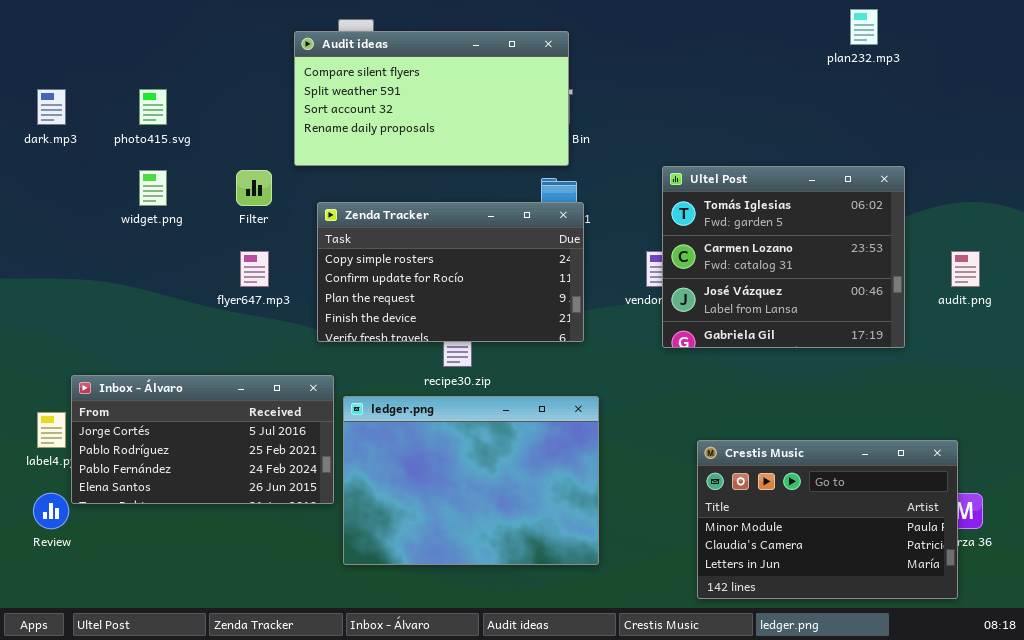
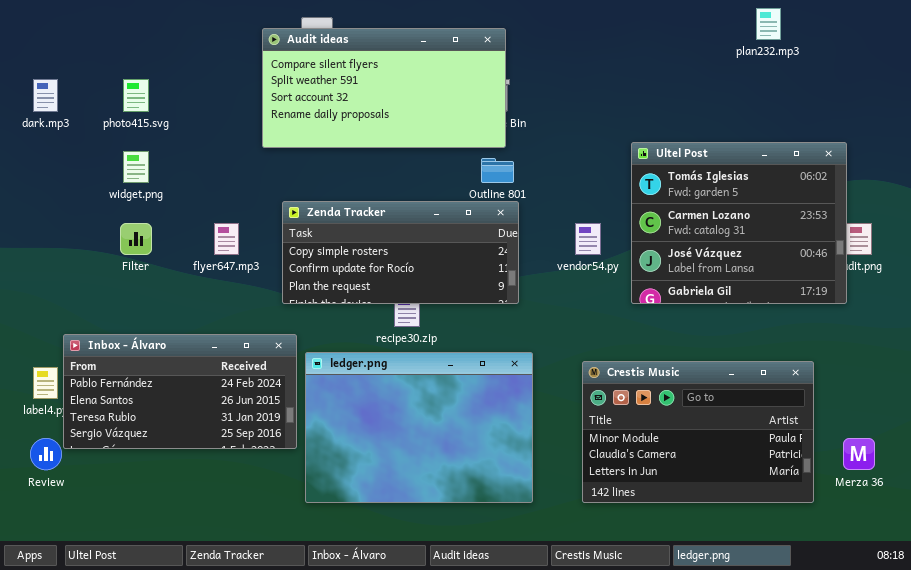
Ultel Post: [662,166,905,348] -> [631,142,847,304], moved
Filter: [236,170,272,206] -> [120,223,152,255], moved
Zenda Tracker: [317,202,584,342] -> [282,201,519,304], resized
Inbox - Álvaro: [71,375,334,504] -> [63,334,297,449], scrolled down 2 rows
Crestis Music: [697,440,958,599] -> [582,361,814,503], moved

